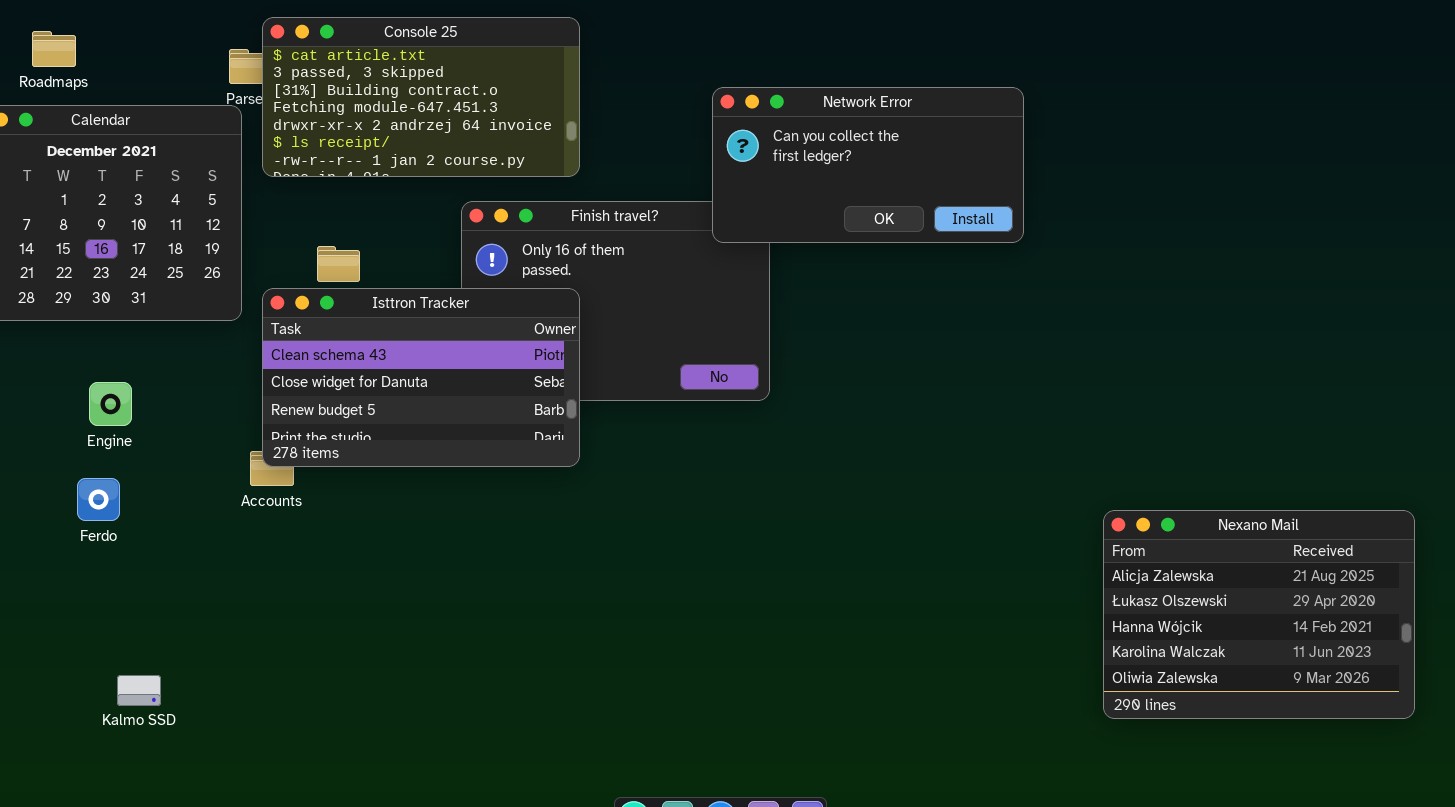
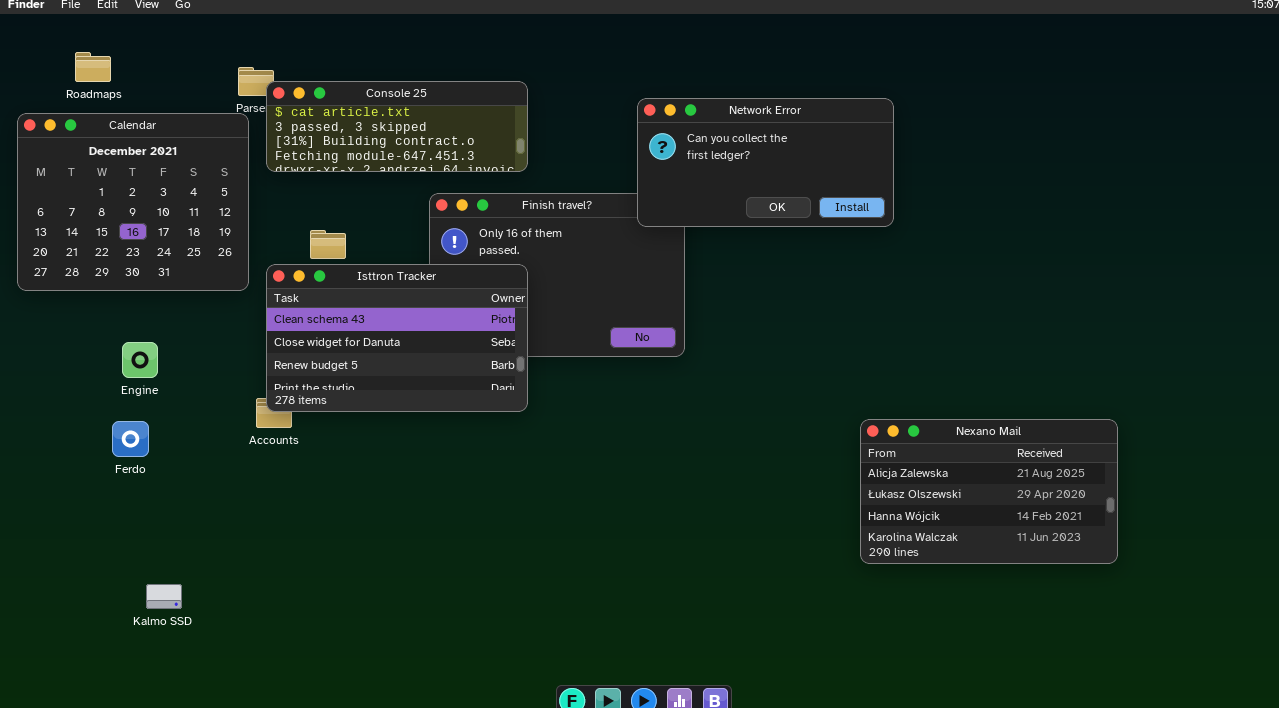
Console 25: [262,17,580,177] -> [266,81,528,172], resized
Nexano Mail: [1103,510,1415,719] -> [860,419,1118,564], moved, resized

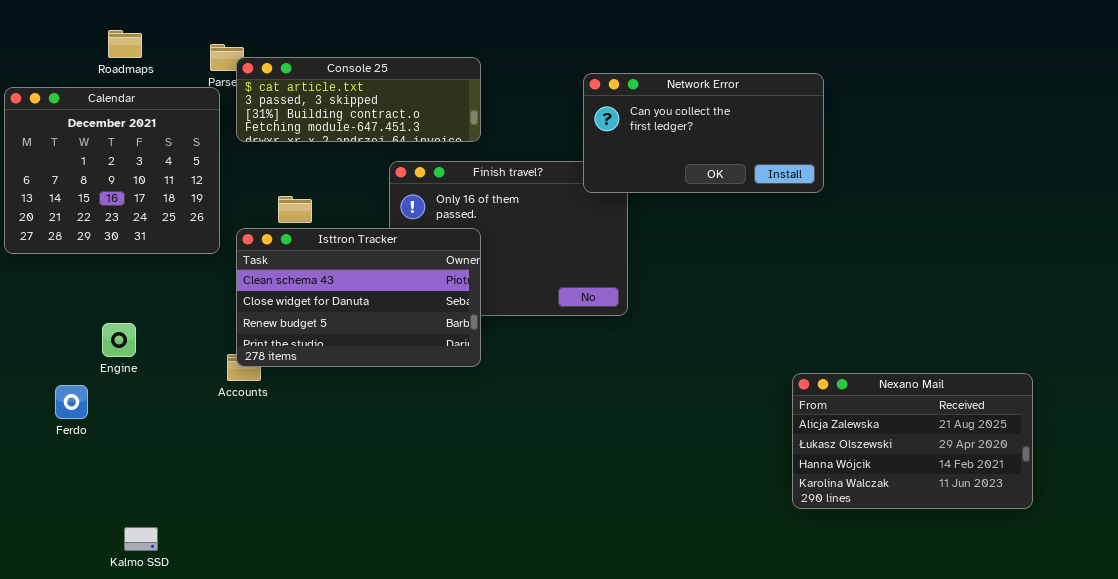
Roadmaps: [75,52,111,82] -> [108,30,142,58], moved
Engine: [122,342,158,378] -> [102,323,136,357], moved
Ferdo: [112,421,149,457] -> [55,385,88,419], moved

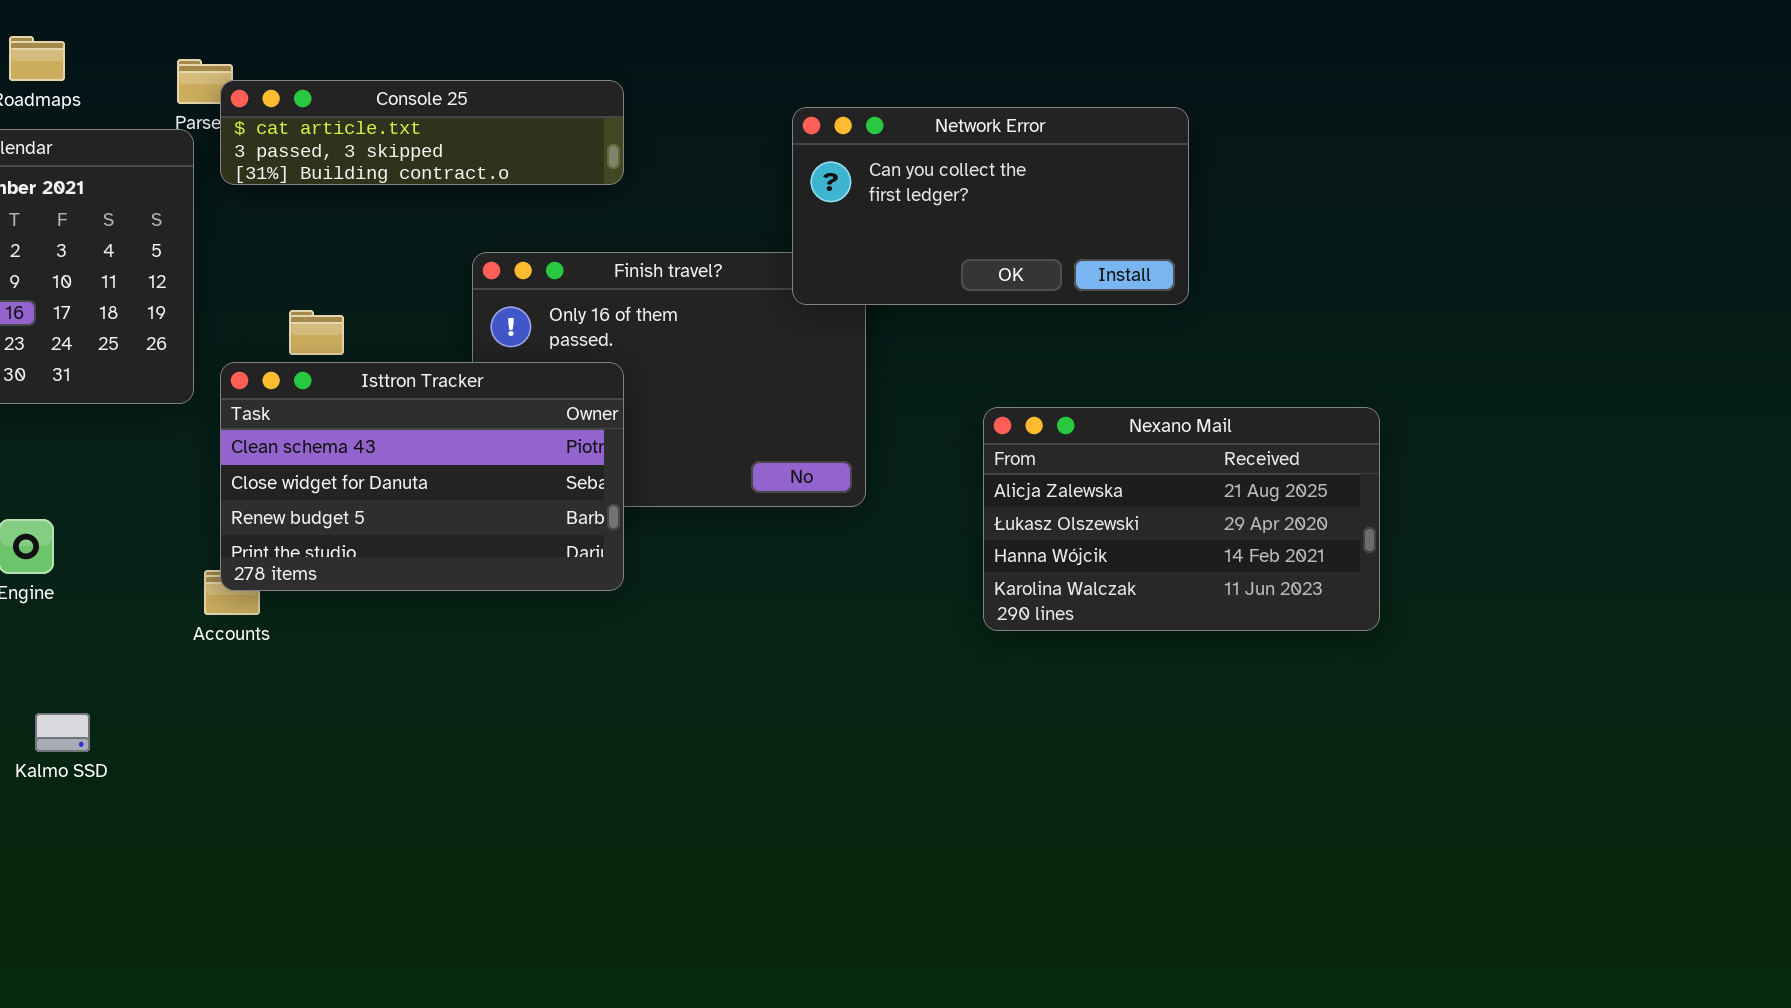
Console 25: [236,57,481,142] -> [220,80,624,185], resized
Nexano Mail: [792,373,1033,509] -> [983,407,1380,631], moved
Kalmo SSD: [124,527,158,551] -> [35,713,90,752], moved

